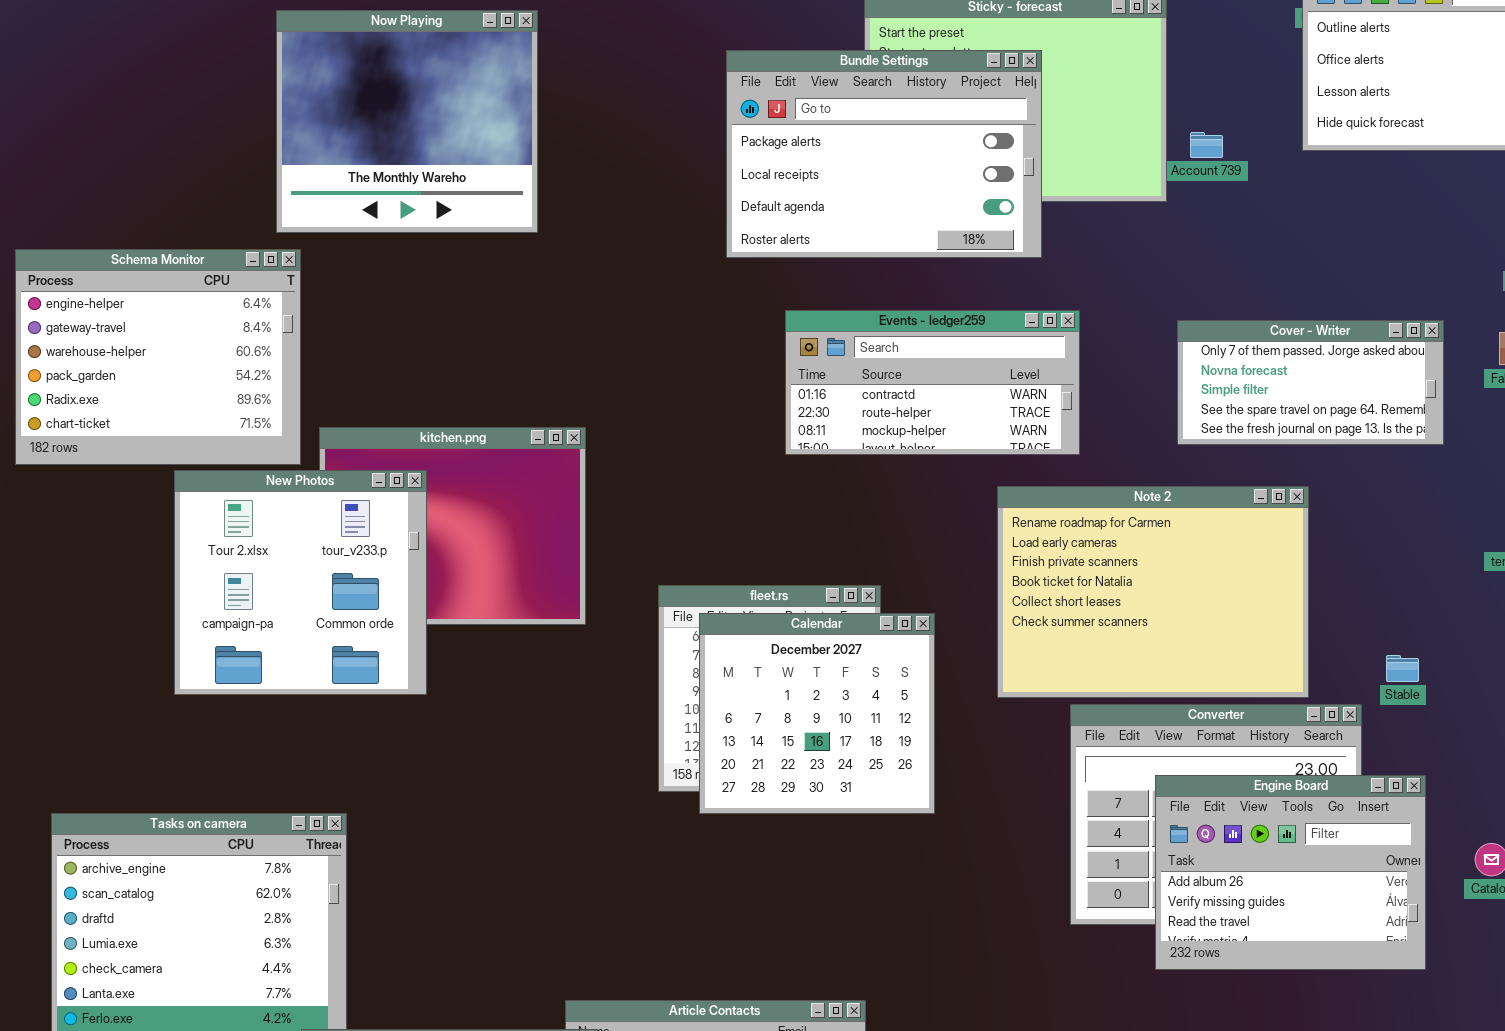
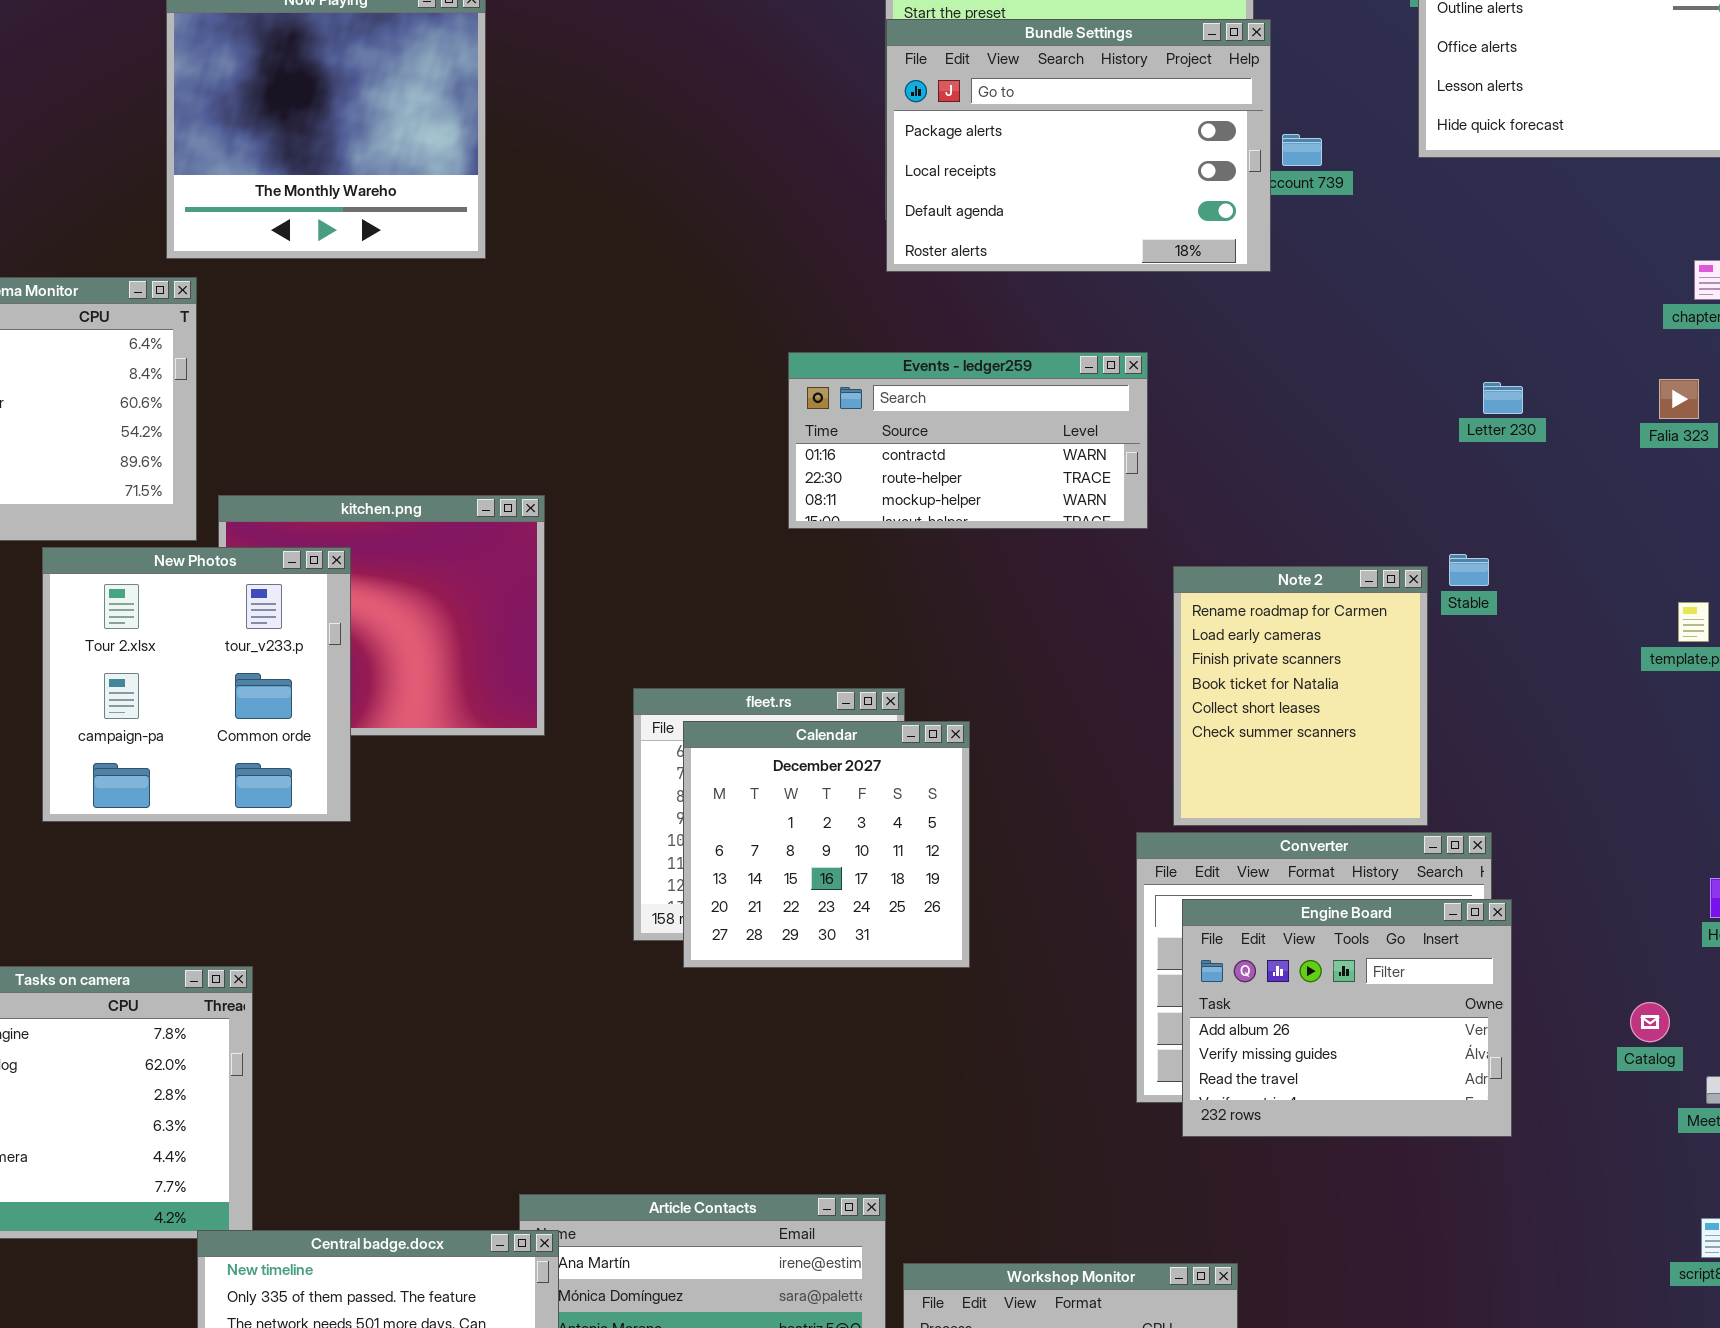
Bundle Settings: [726,50,1042,258] -> [886,19,1271,272], moved
Cover - Writer: [1177,320,1444,445] -> none, closed
Note 2: [997,486,1309,698] -> [1173,566,1428,826], resized
Stable: [1386,655,1419,682] -> [1449,554,1489,586], moved
Engine Board: [1155,775,1426,970] -> [1182,899,1512,1137], moved

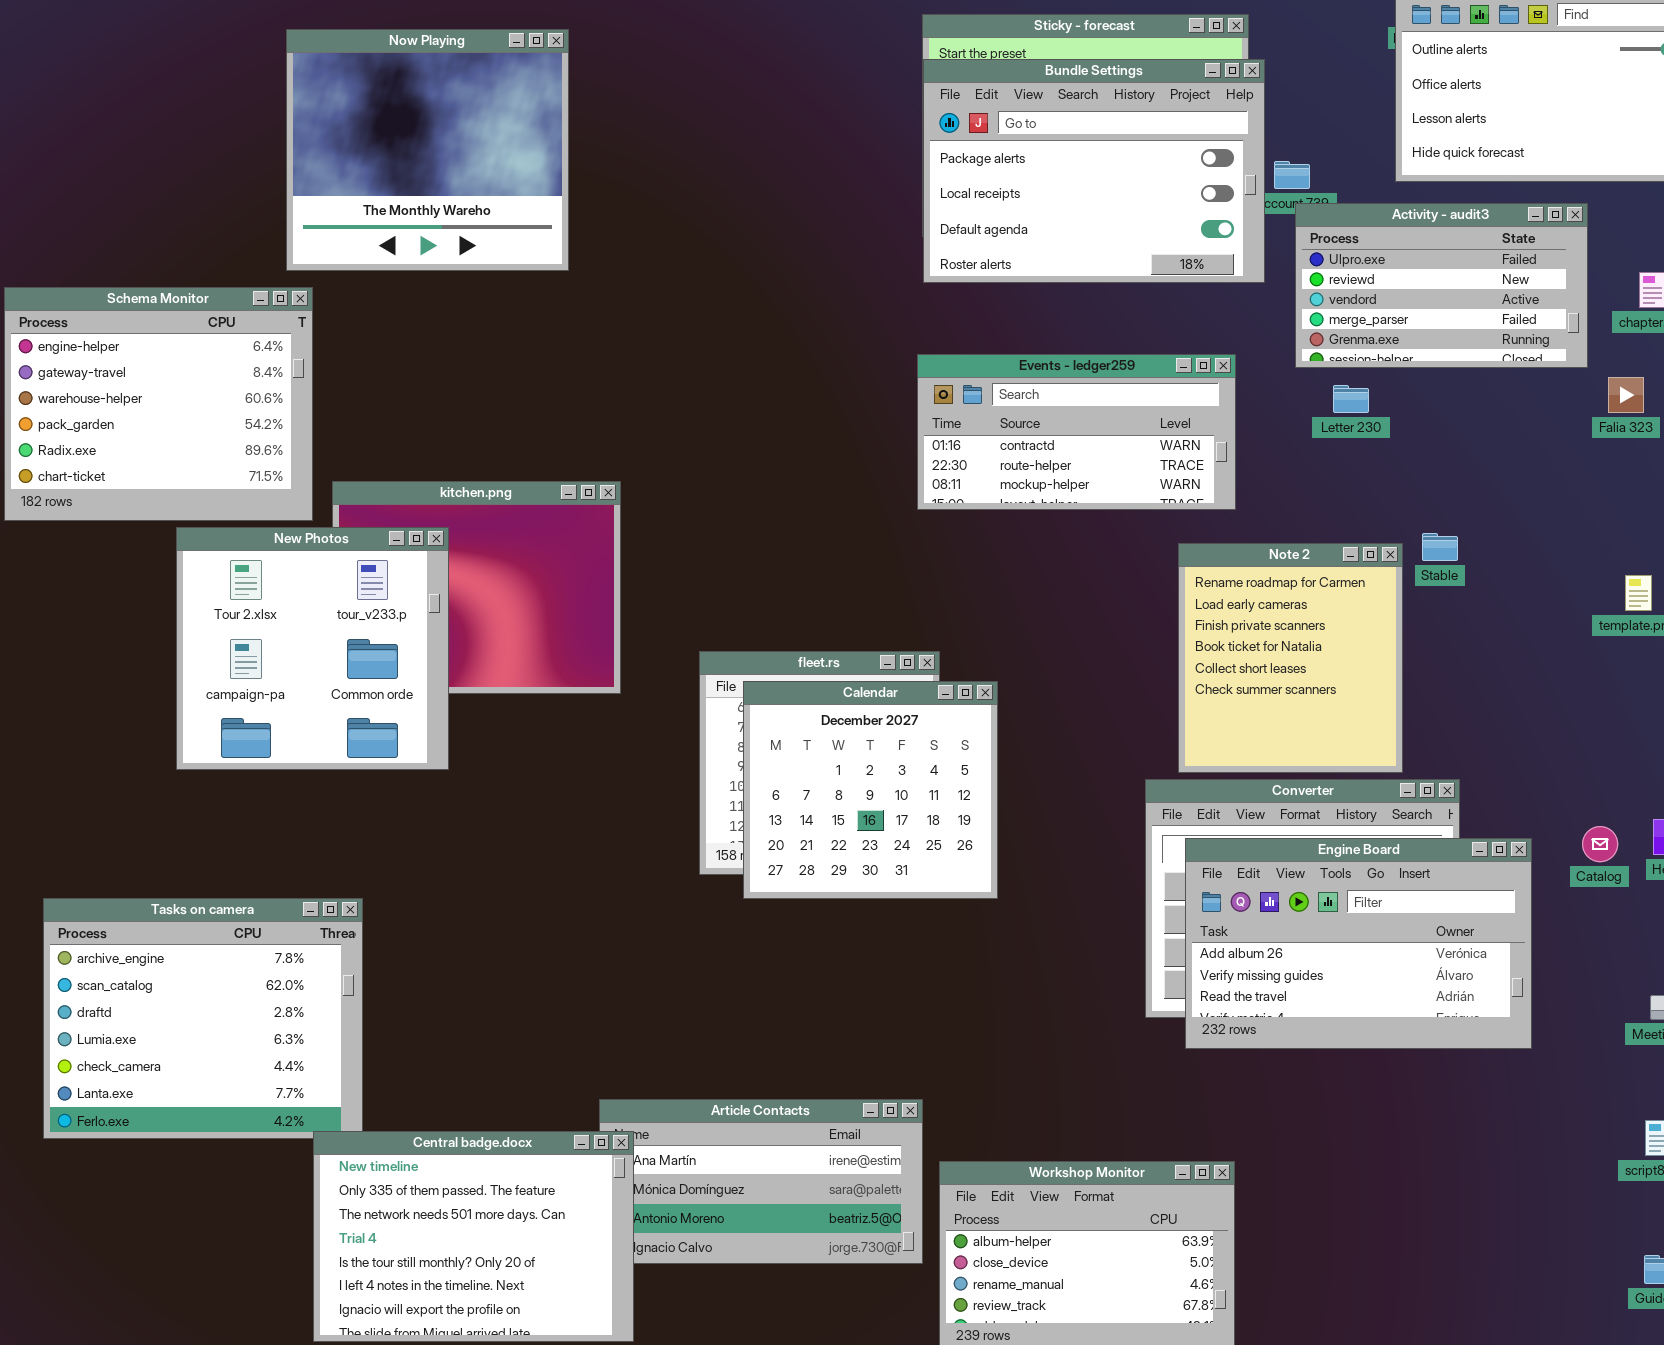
Activity - audit3: none -> [1295,203,1588,368], opened
Events - ledger259: [788,352,1148,529] -> [917,354,1236,510], moved
Letter 230: [1483,382,1523,414] -> [1333,385,1369,413], moved
Engine Board: [1182,899,1512,1137] -> [1185,838,1532,1049], resized
Catalog: [1630,1002,1670,1042] -> [1582,826,1618,862], moved

